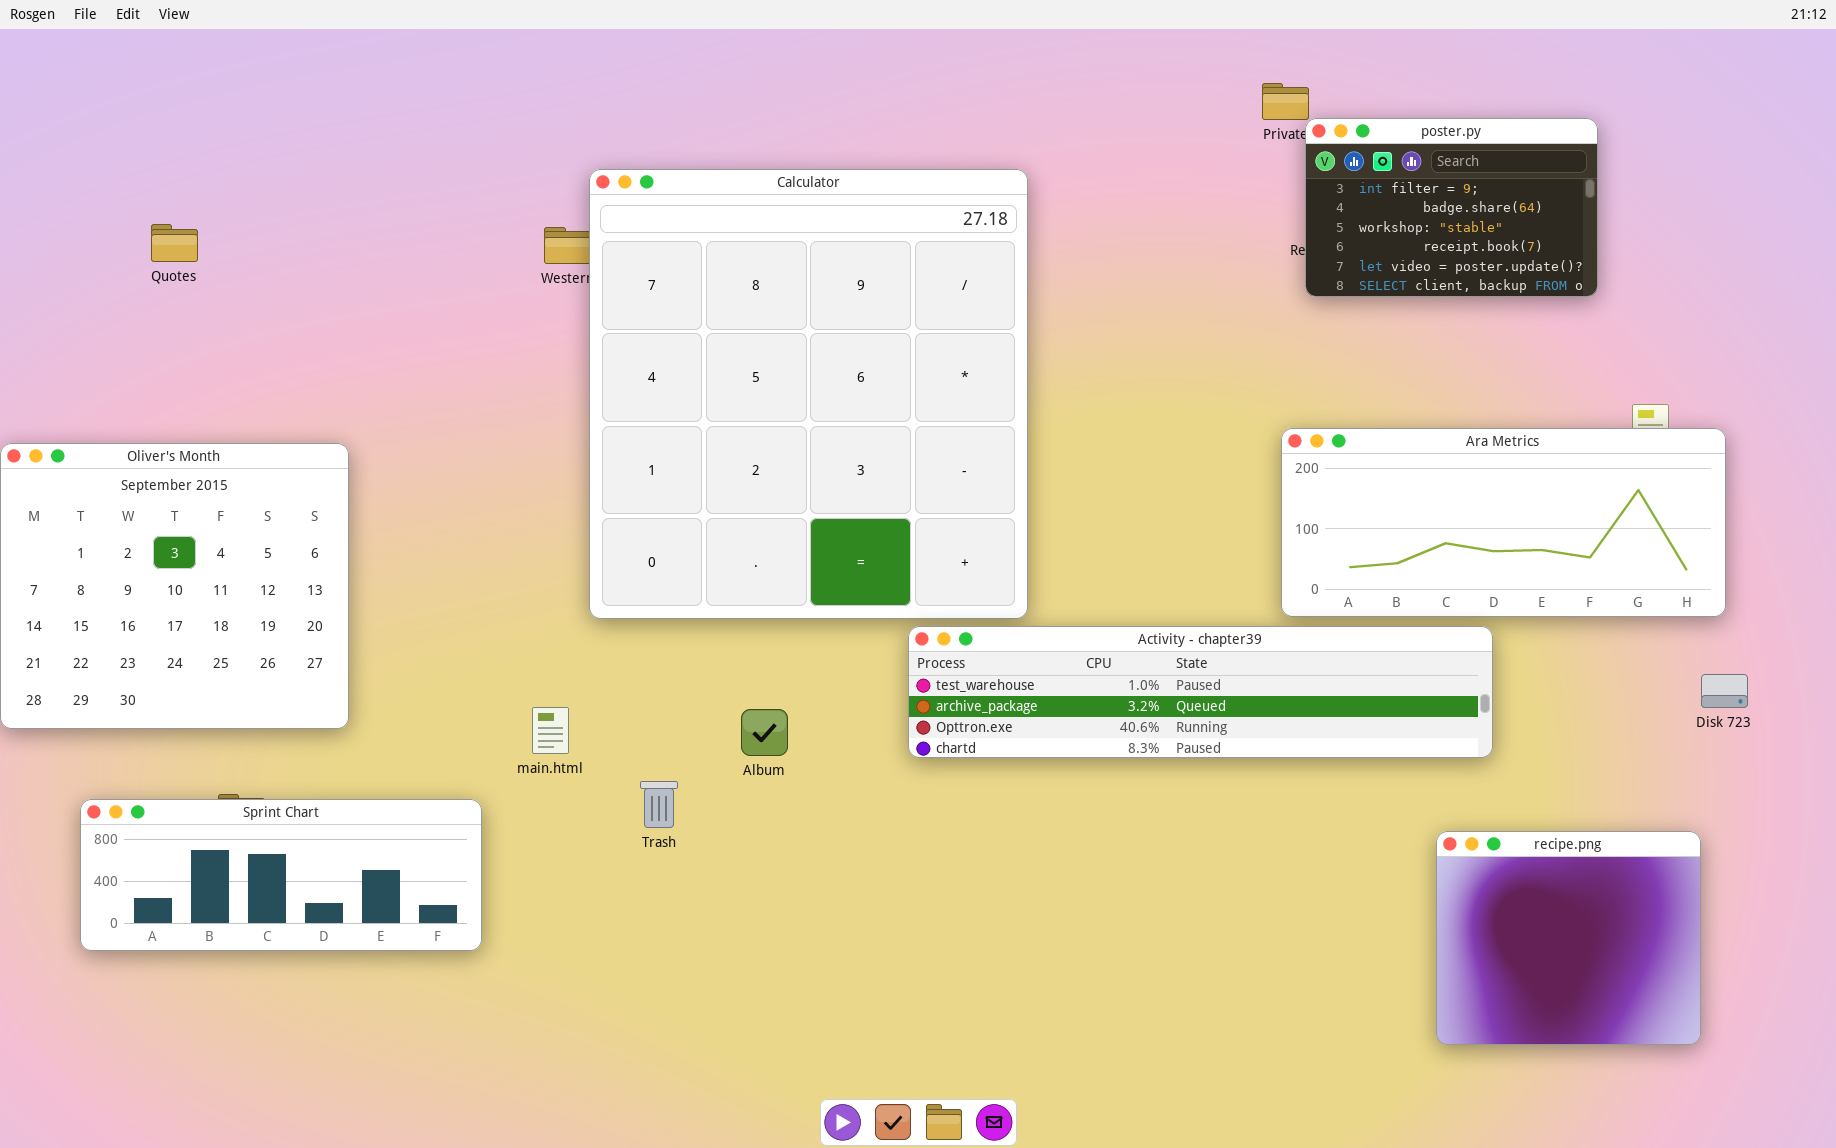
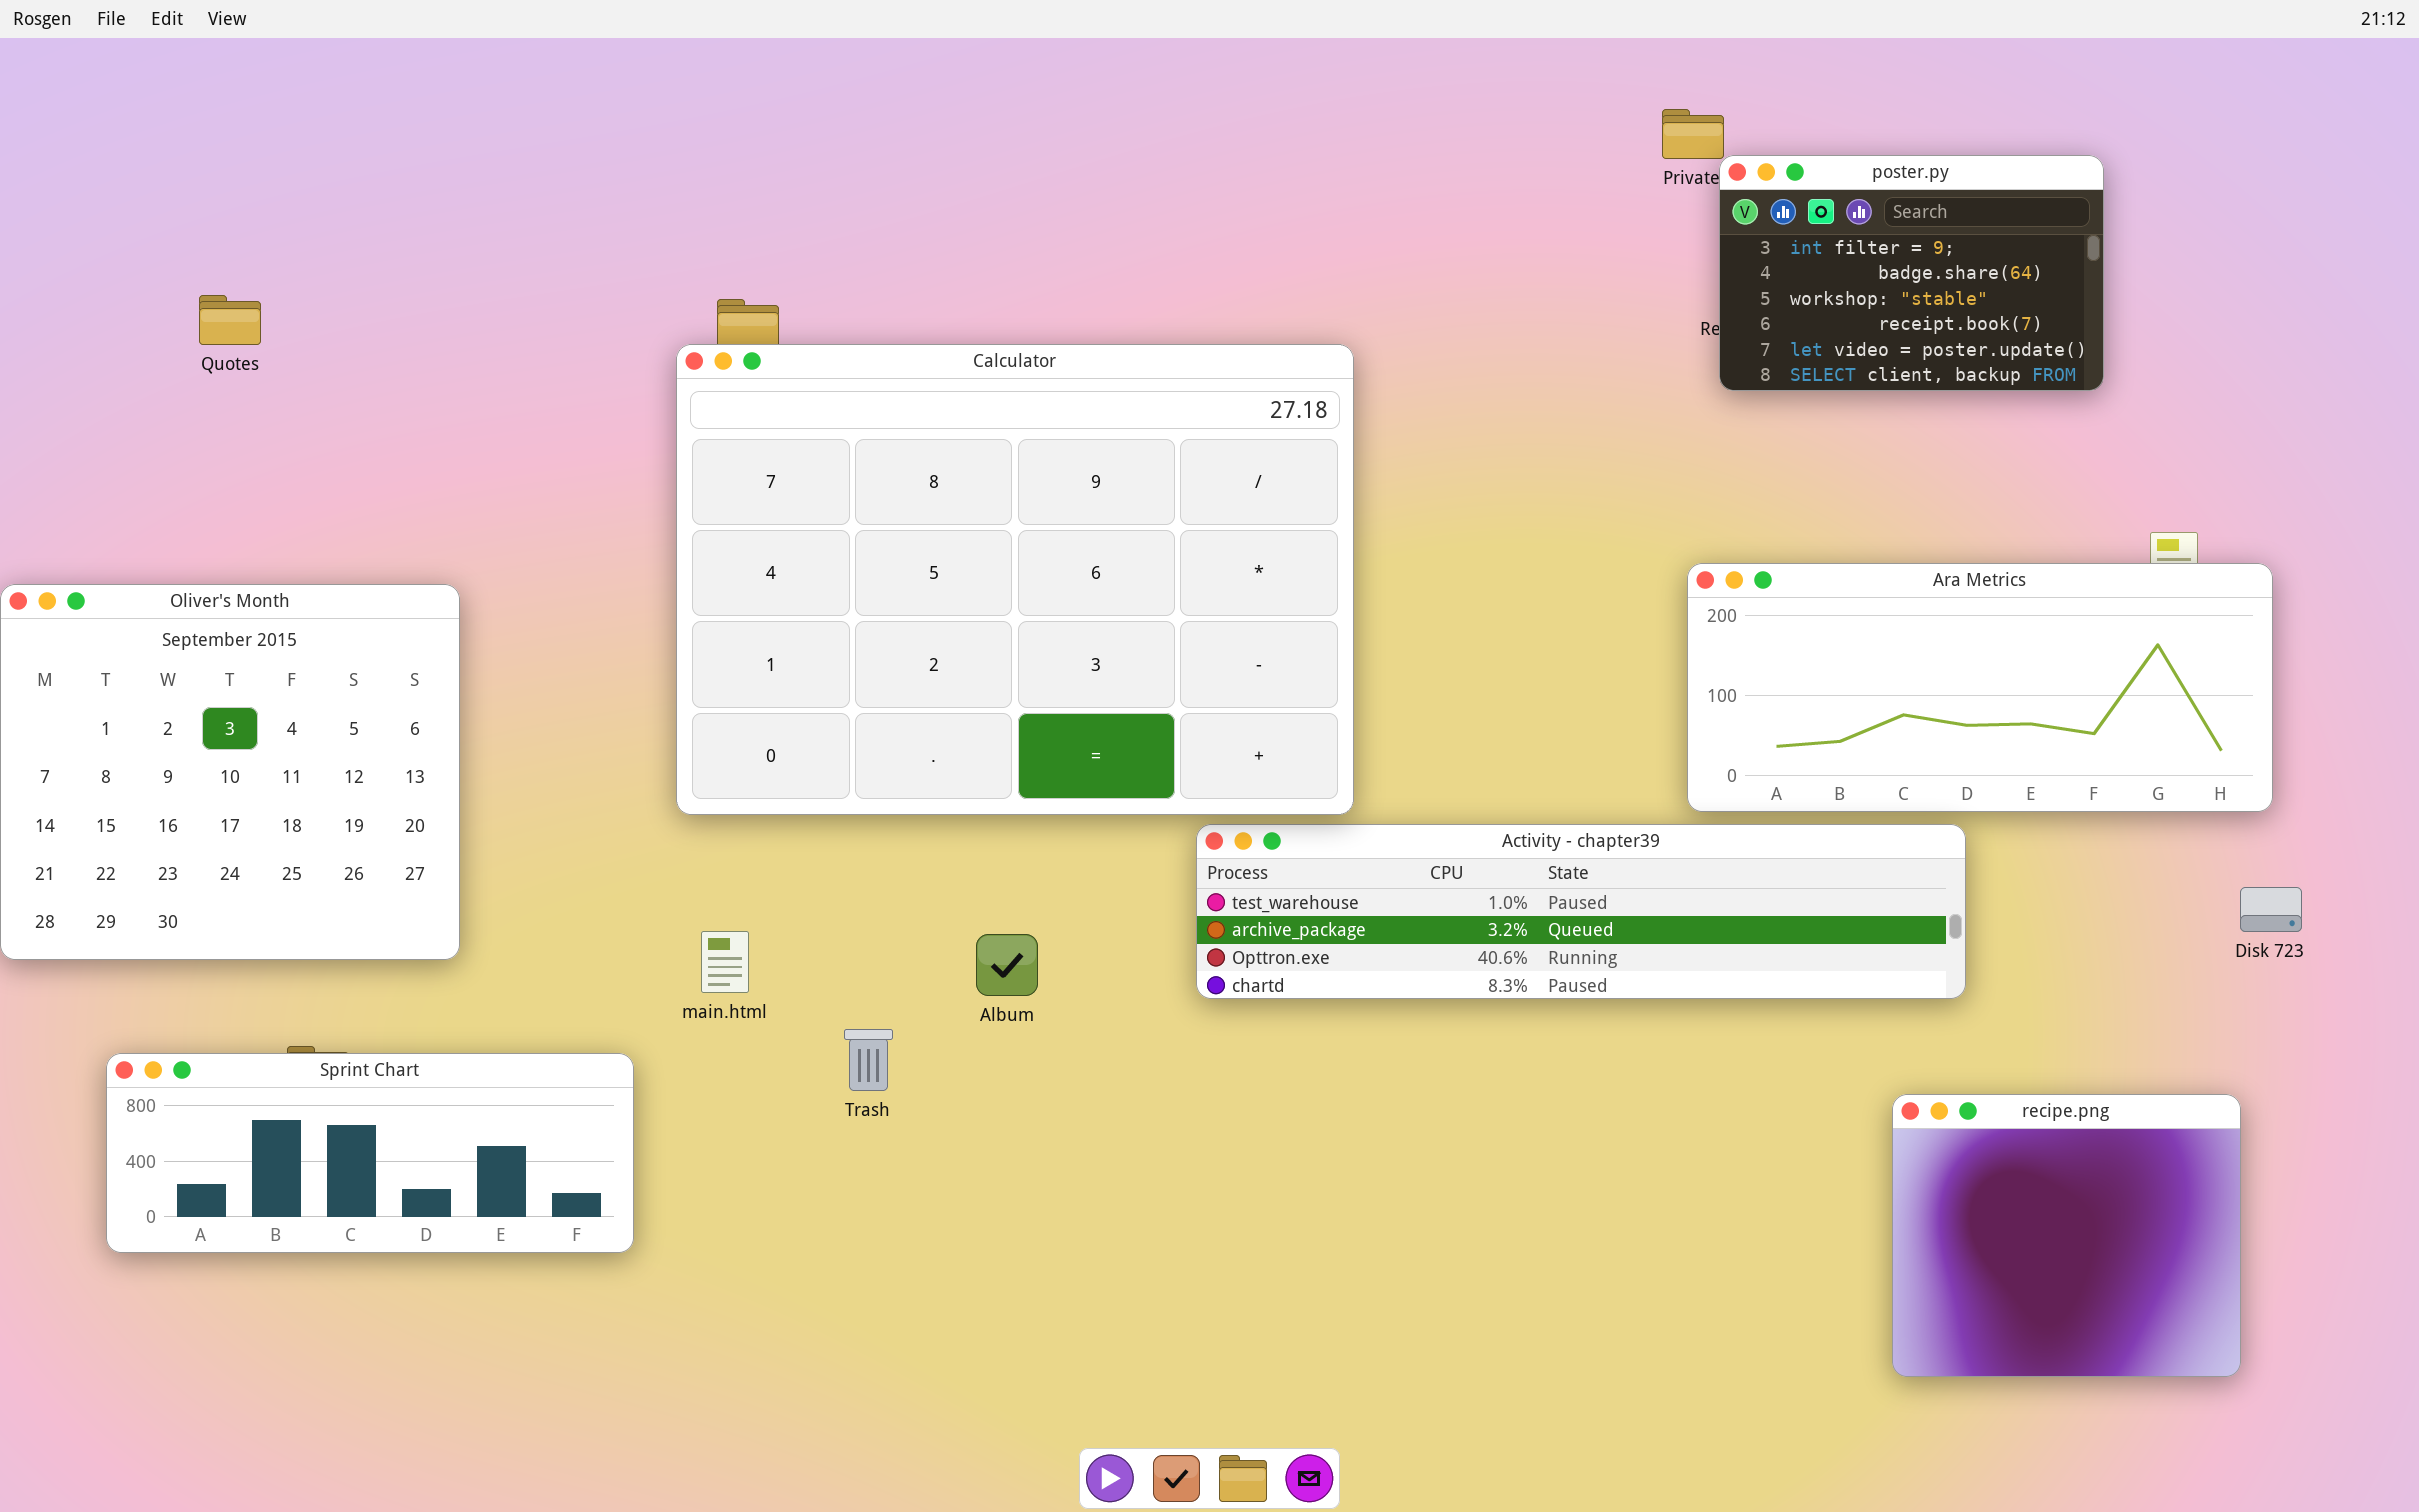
Calculator: [589,169,1028,619] -> [676,344,1354,815], resized

